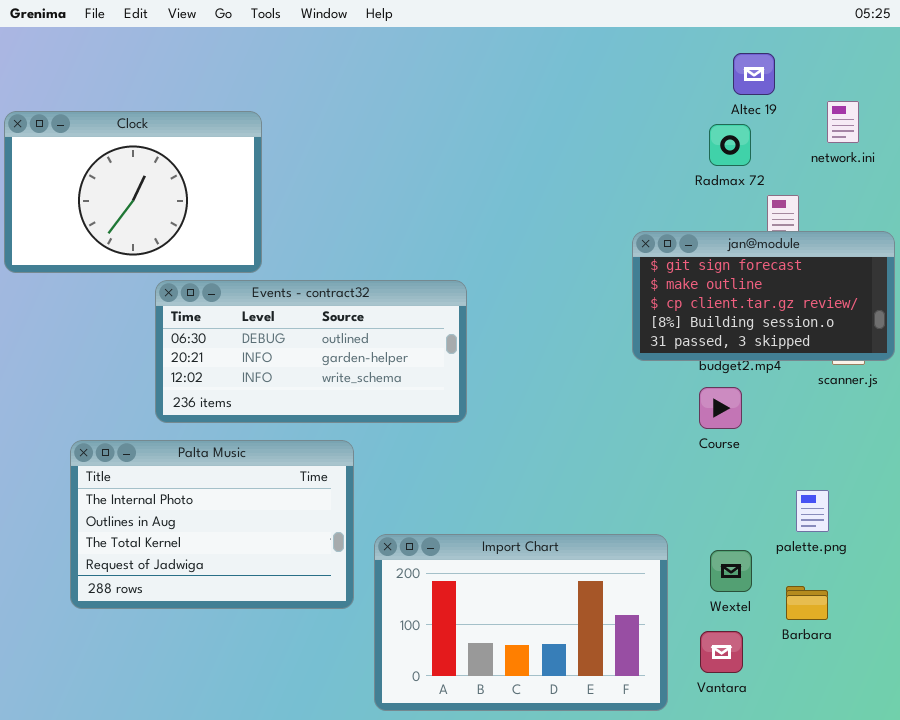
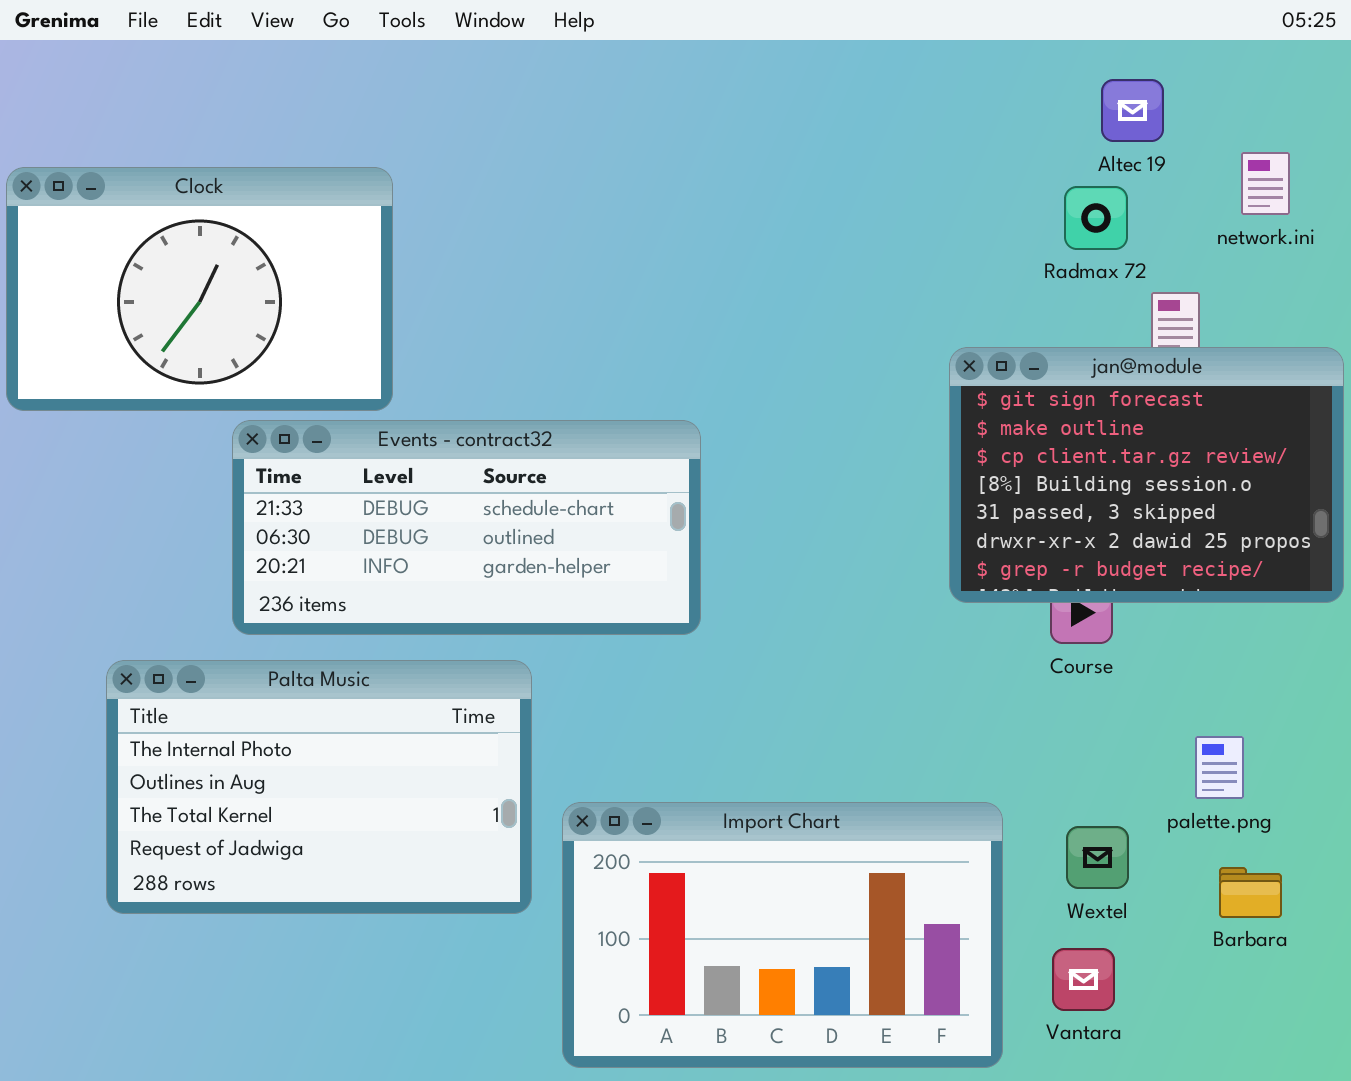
jan@module: [632,231,895,361] -> [949,347,1344,603], resized
Events - contract32: [155,280,467,423] -> [232,420,701,635], scrolled up 1 row
Barbara: [786,586,828,620] -> [1219,867,1282,918], moved

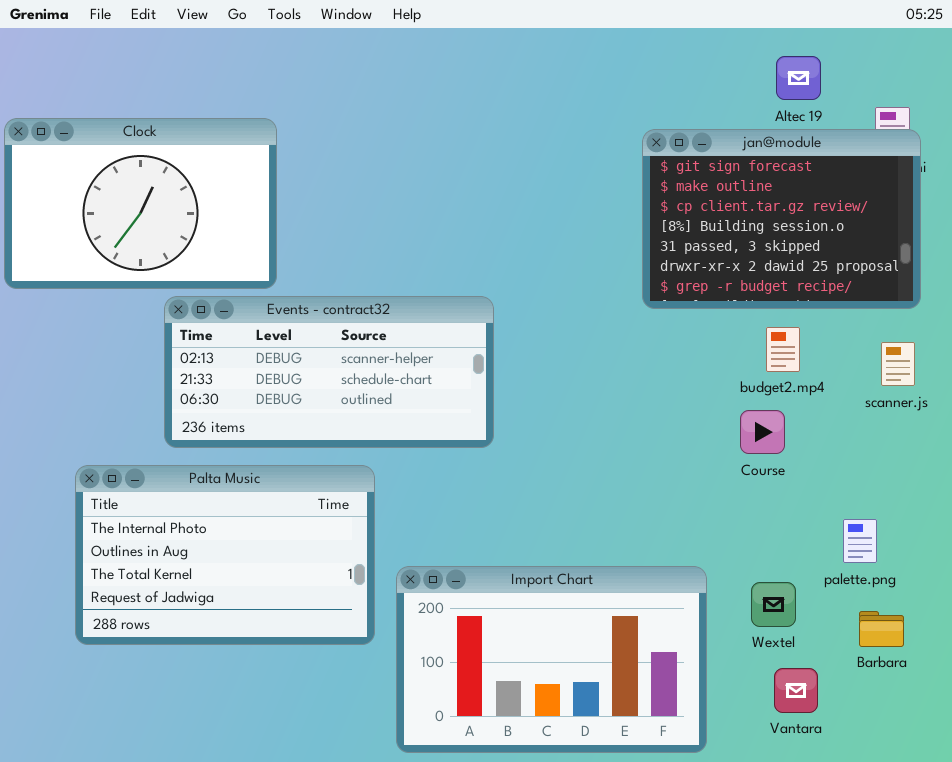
jan@module: [949,347,1344,603] -> [642,129,921,309], moved
Events - contract32: [232,420,701,635] -> [164,296,494,448], scrolled up 1 row
Vantara: [1052,948,1115,1011] -> [774,668,818,713], moved

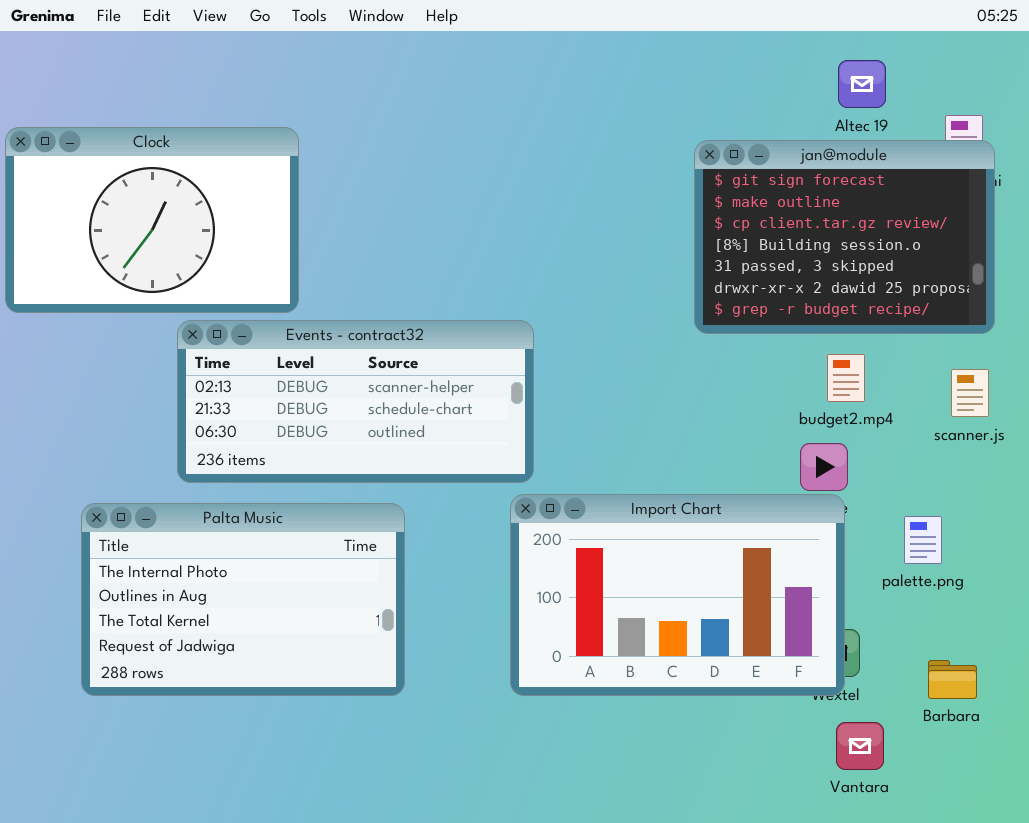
palette.png: [843,519,877,563] -> [904,516,942,564], moved
Import Chart: [396,566,707,753] -> [510,494,845,696], moved

